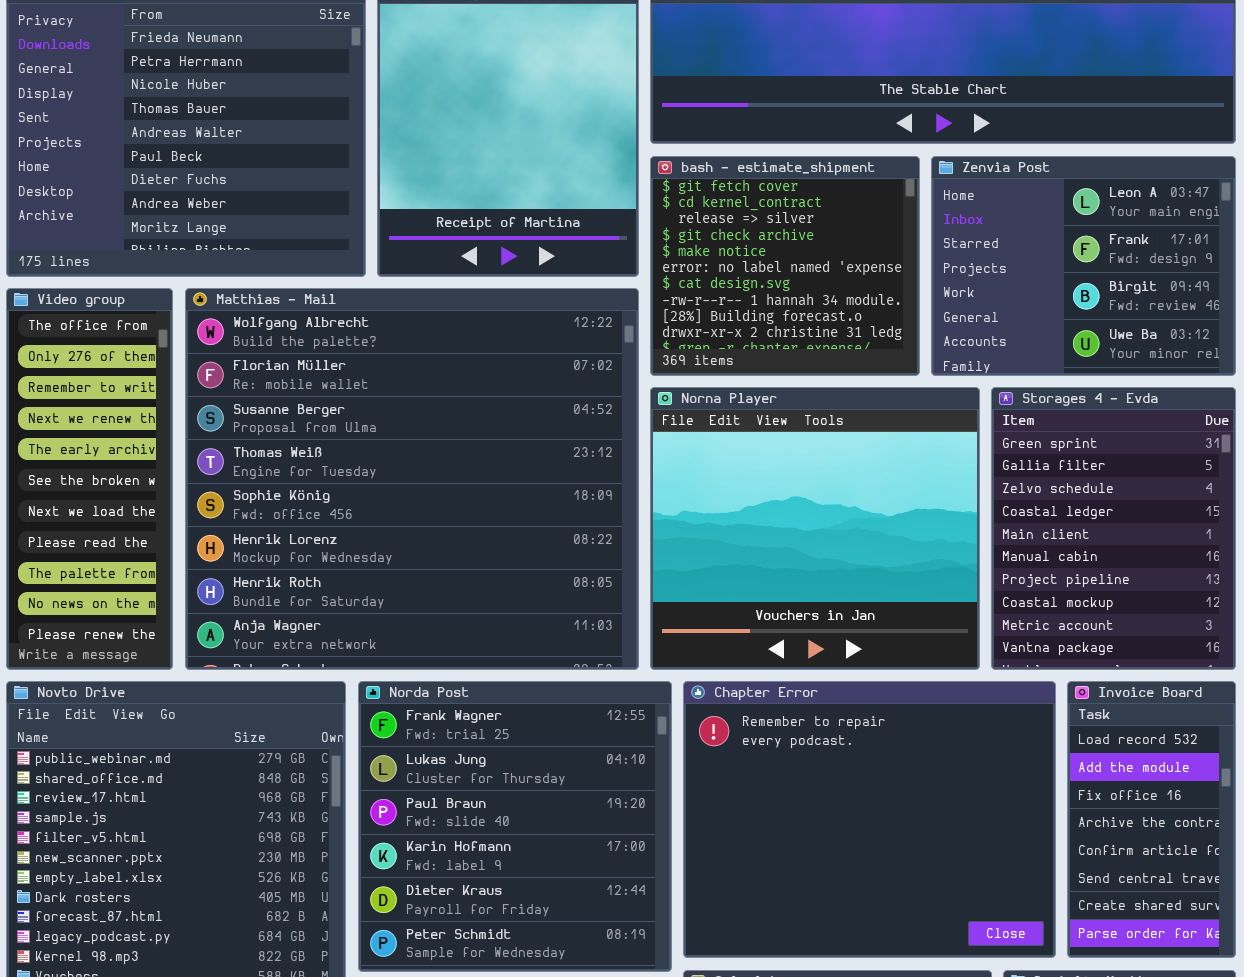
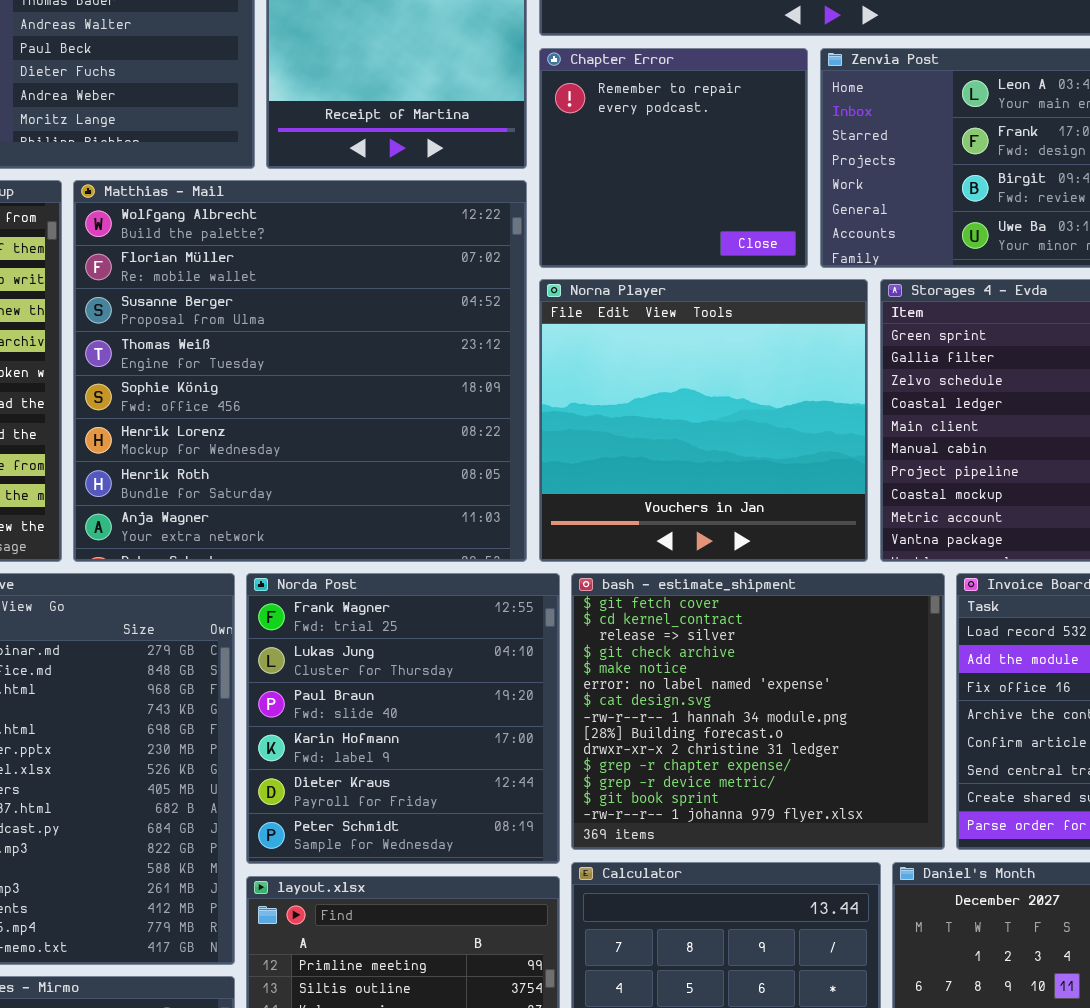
bash - estimate_shipment: [650,156,920,376] -> [571,573,945,850], moved, resized
Chapter Error: [683,681,1056,958] -> [539,48,808,268], moved, resized

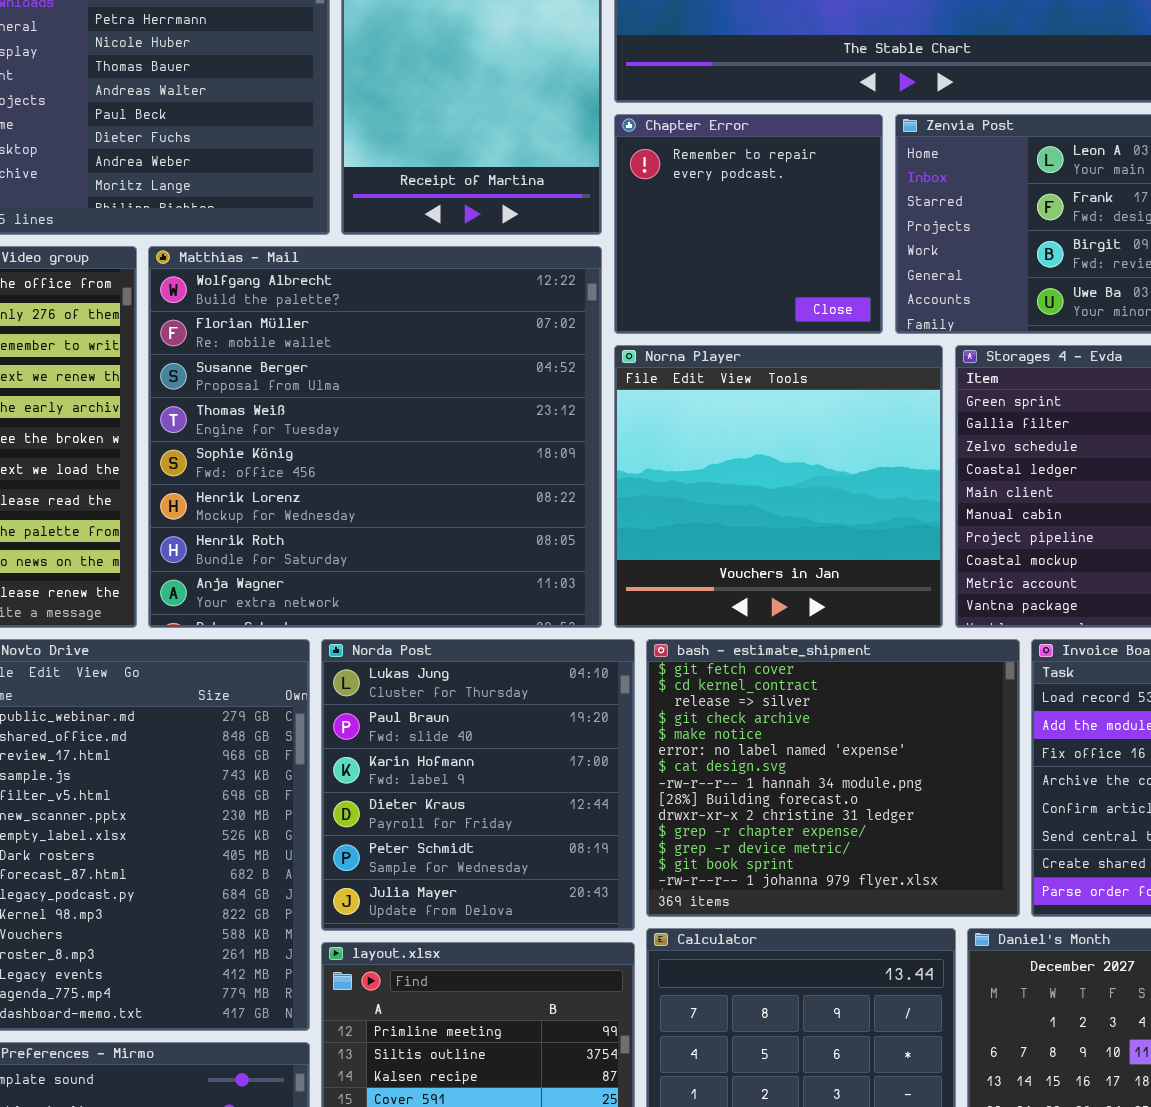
Norda Post: [246,573,560,864] -> [321,639,635,931], scrolled down 1 row

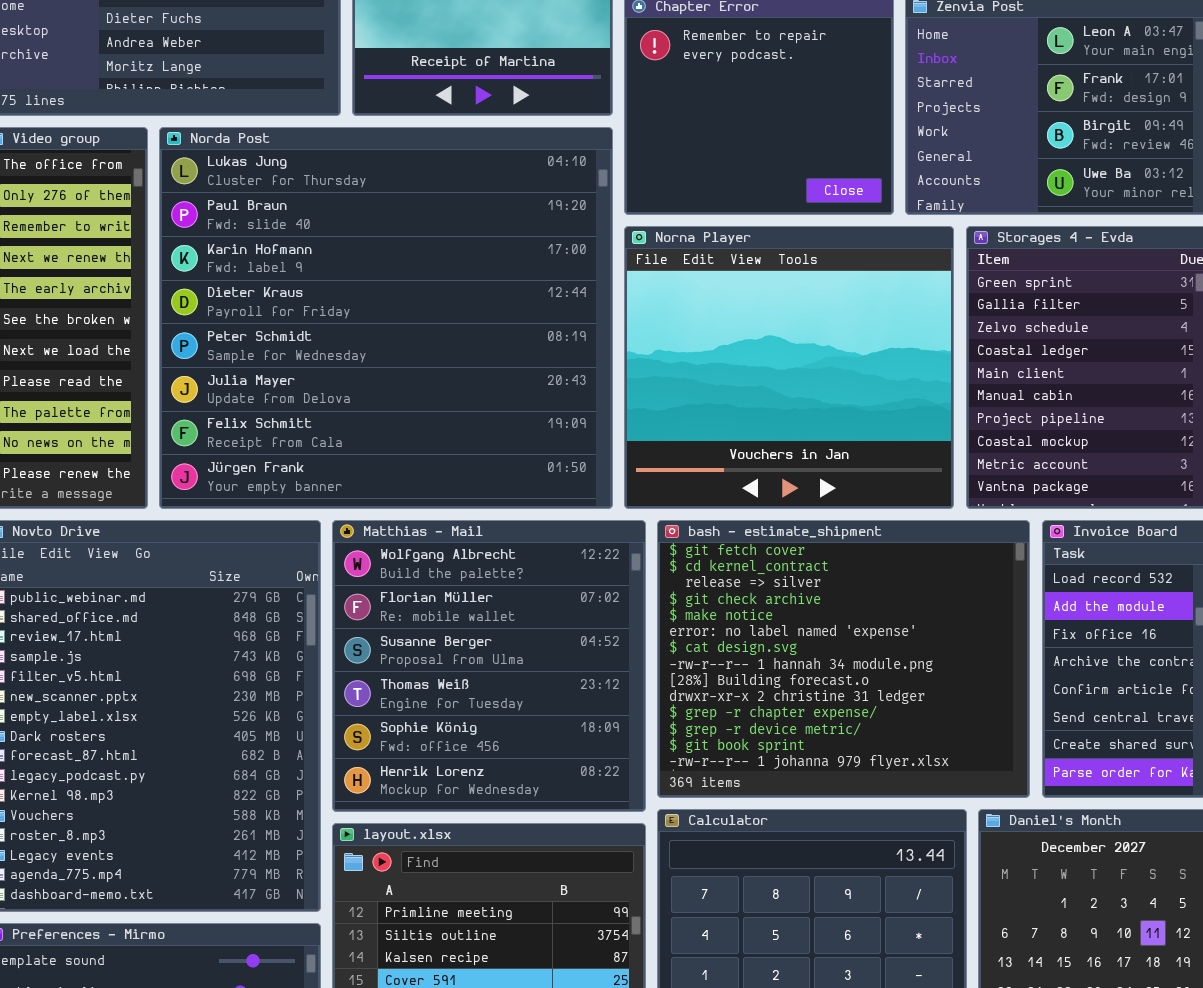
Matthias - Mail: [148,246,602,628] -> [332,520,646,812], moved, resized
Norda Post: [321,639,635,931] -> [159,127,613,509], moved, resized

